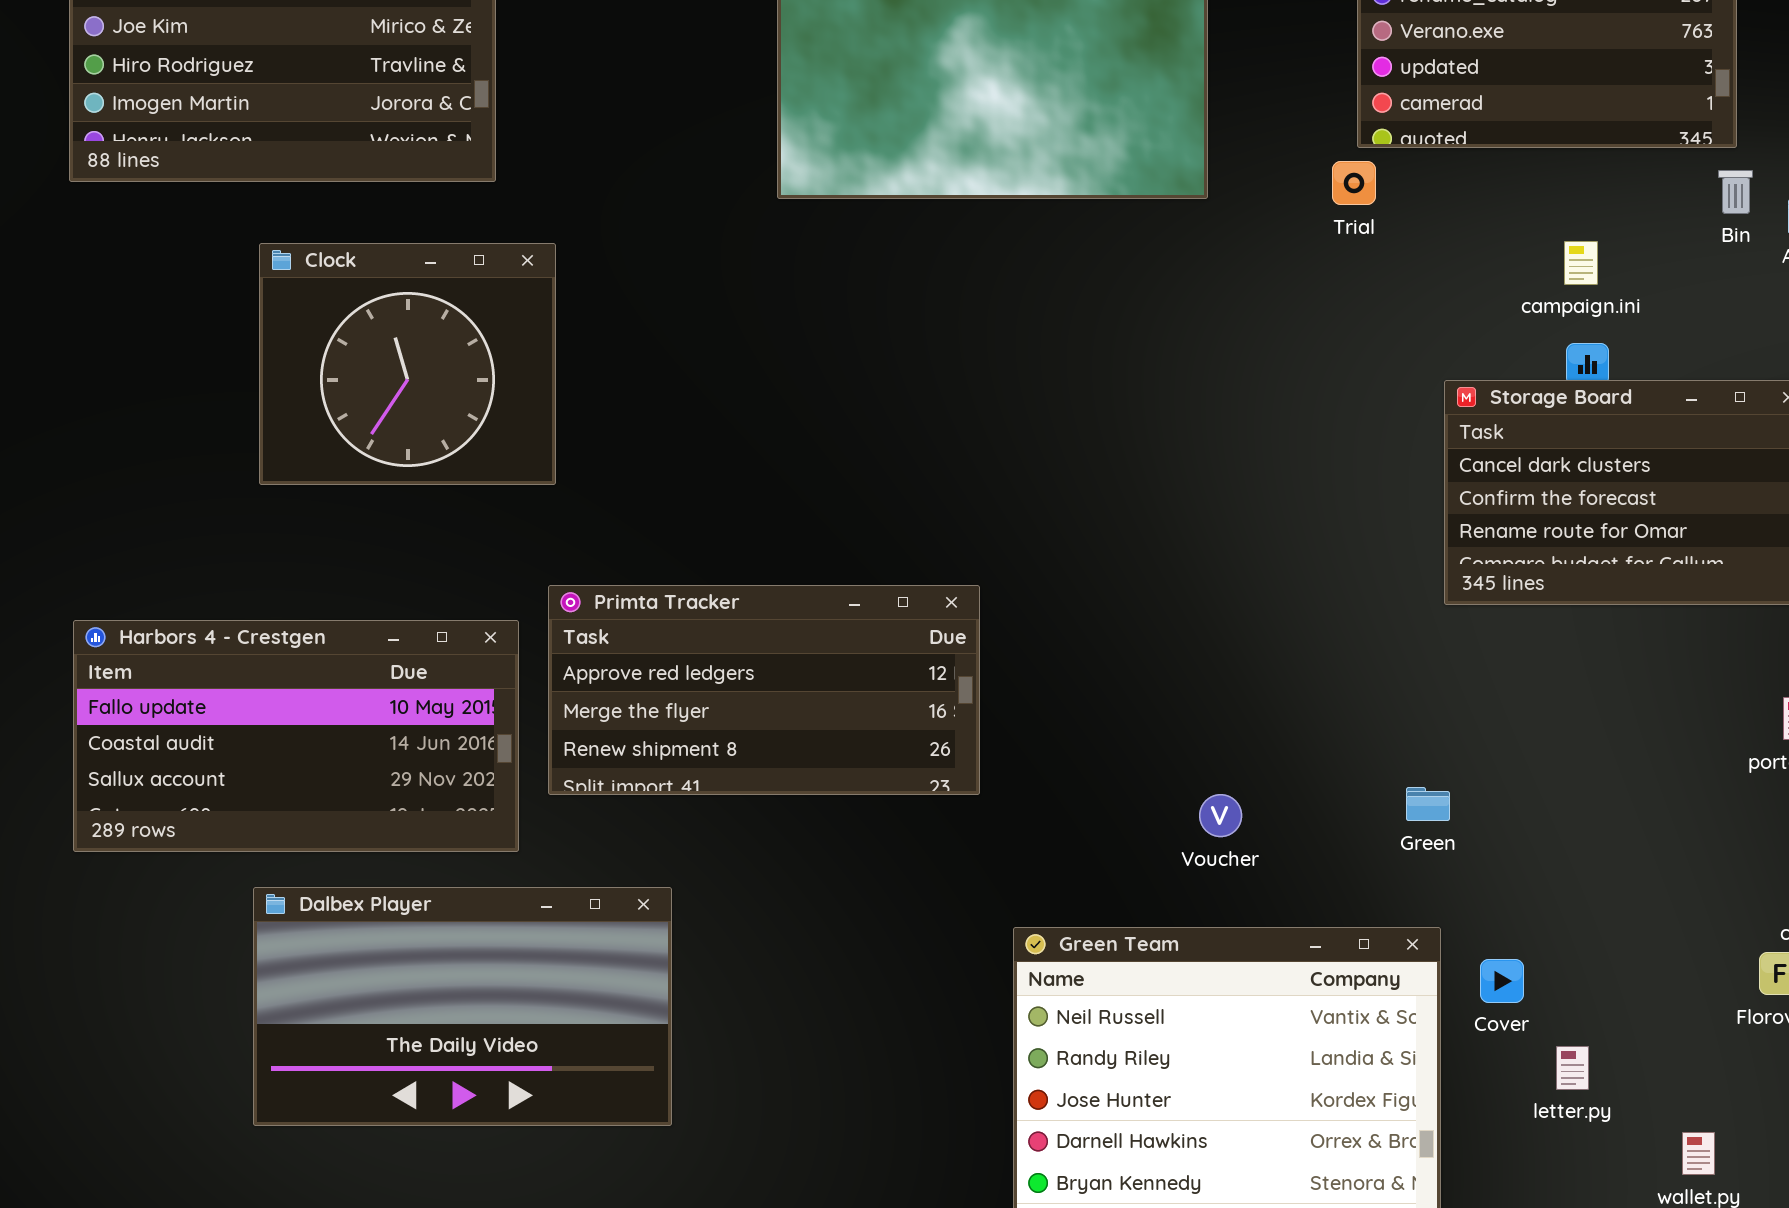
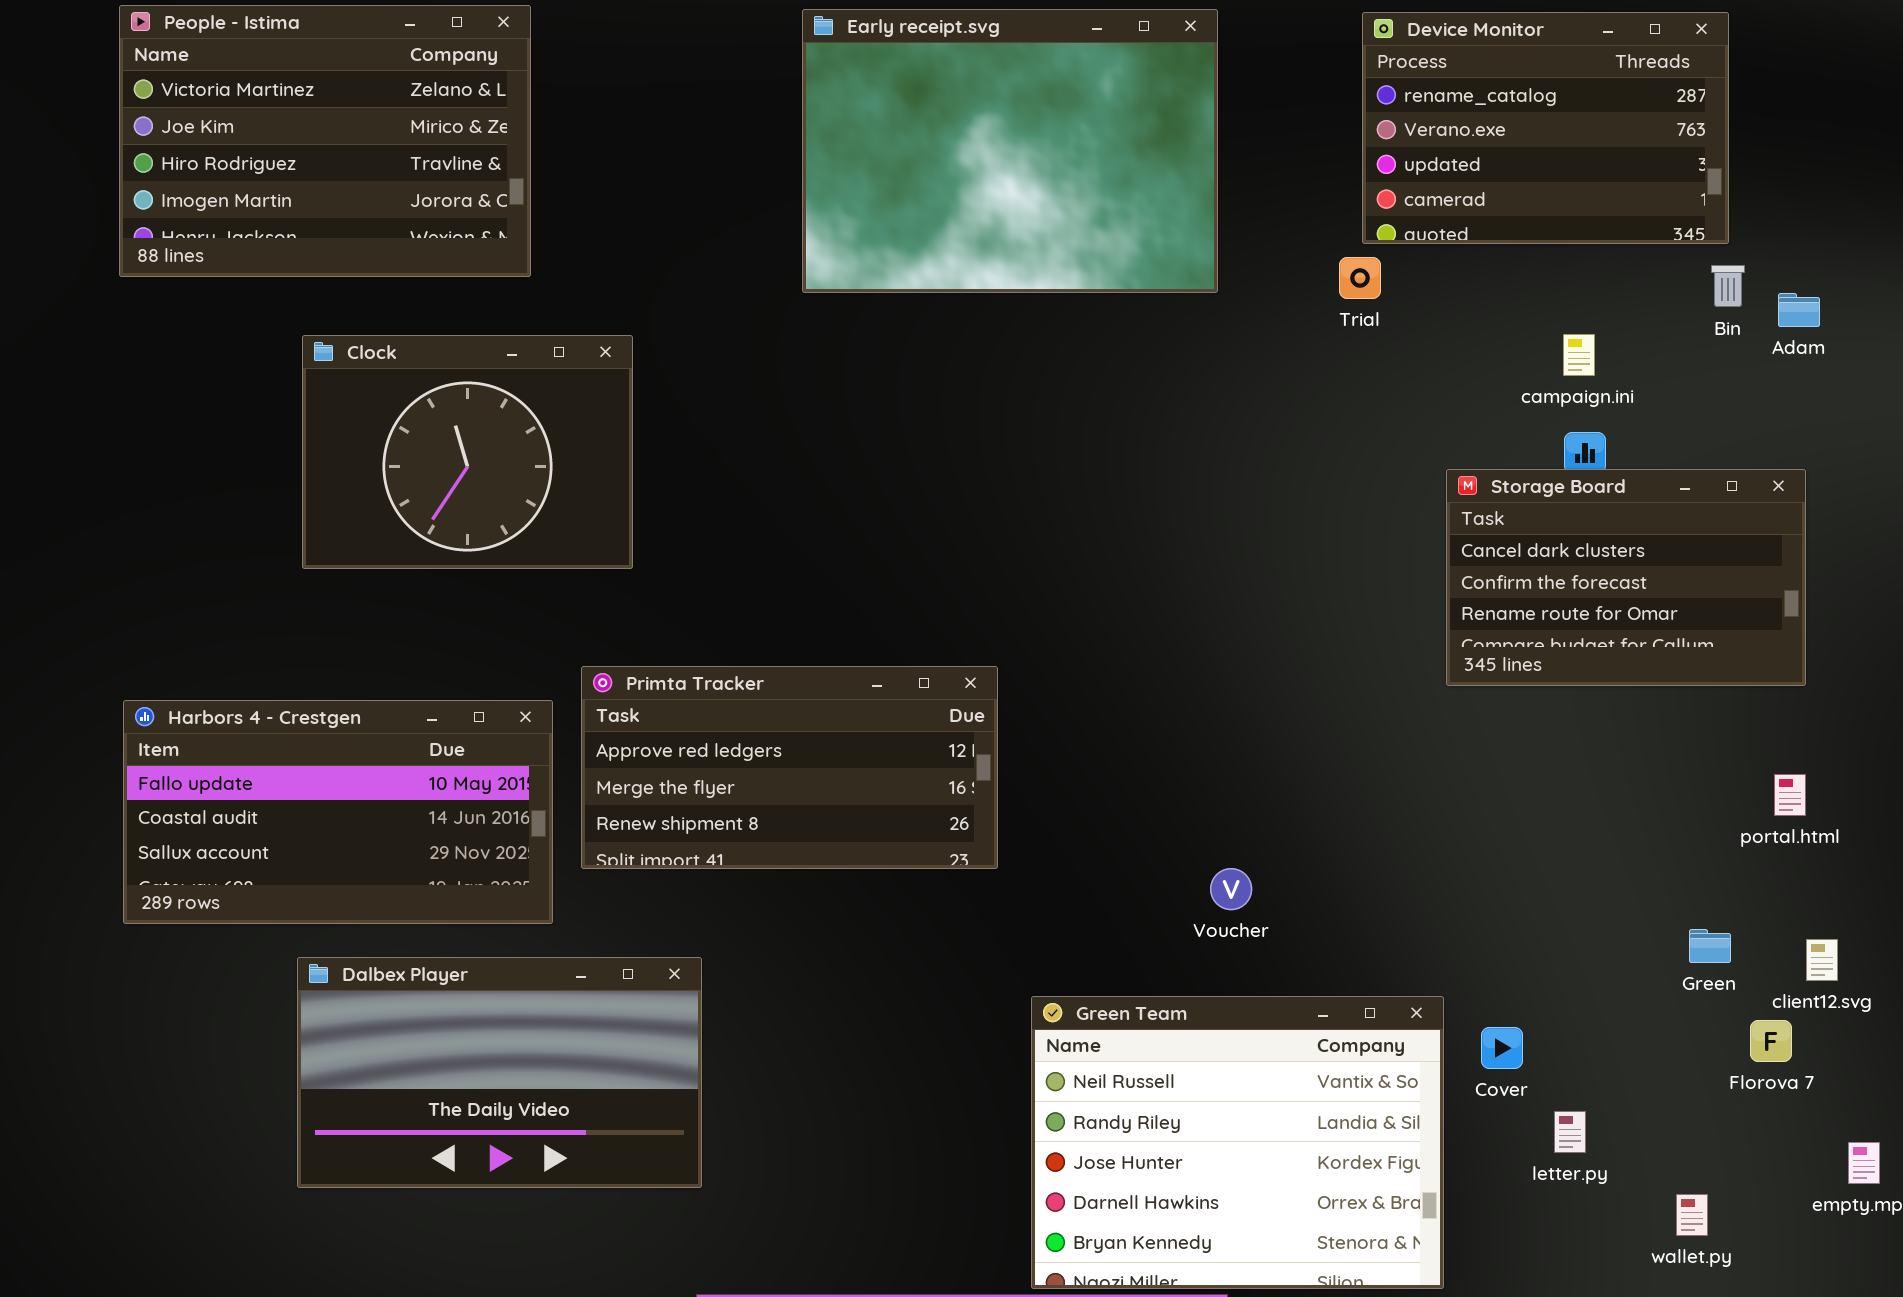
Clock: [259,243,556,485] -> [302,335,633,569], resized
Green: [1406,787,1450,821] -> [1689,929,1731,963], moved

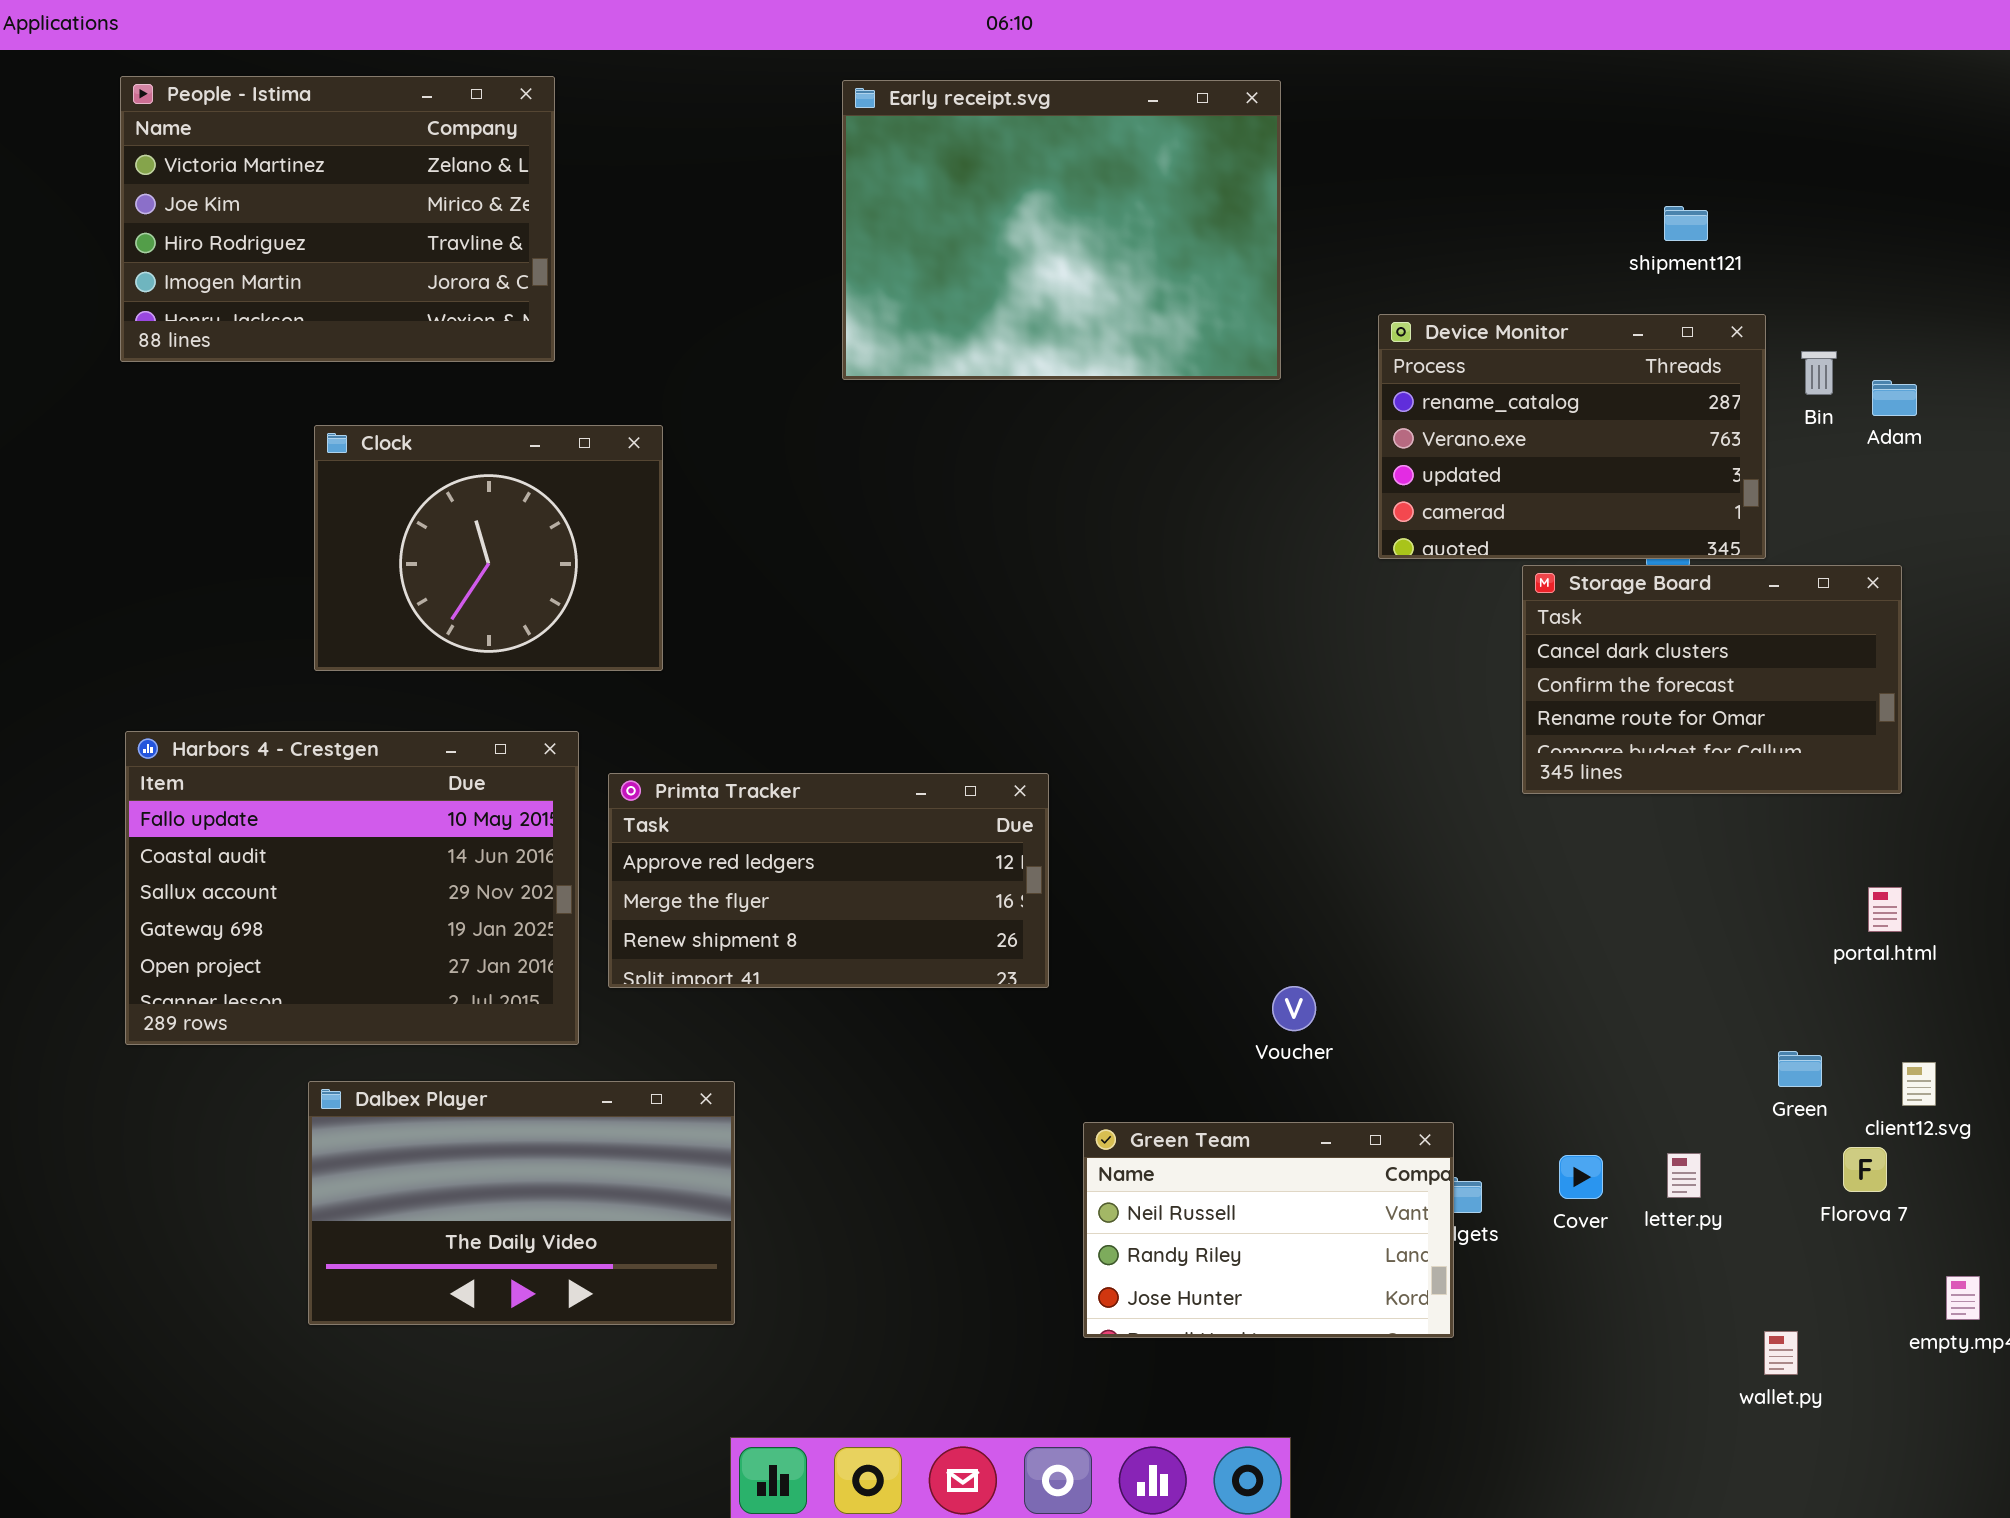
Device Monitor: [1362,12,1729,244] -> [1378,314,1766,559], moved
Harbors 4 - Crestgen: [123,700,553,924] -> [125,731,579,1045], resized
Green Team: [1031,996,1444,1289] -> [1083,1122,1454,1338], resized
letter.py: [1554,1111,1586,1153] -> [1667,1153,1701,1198], moved

